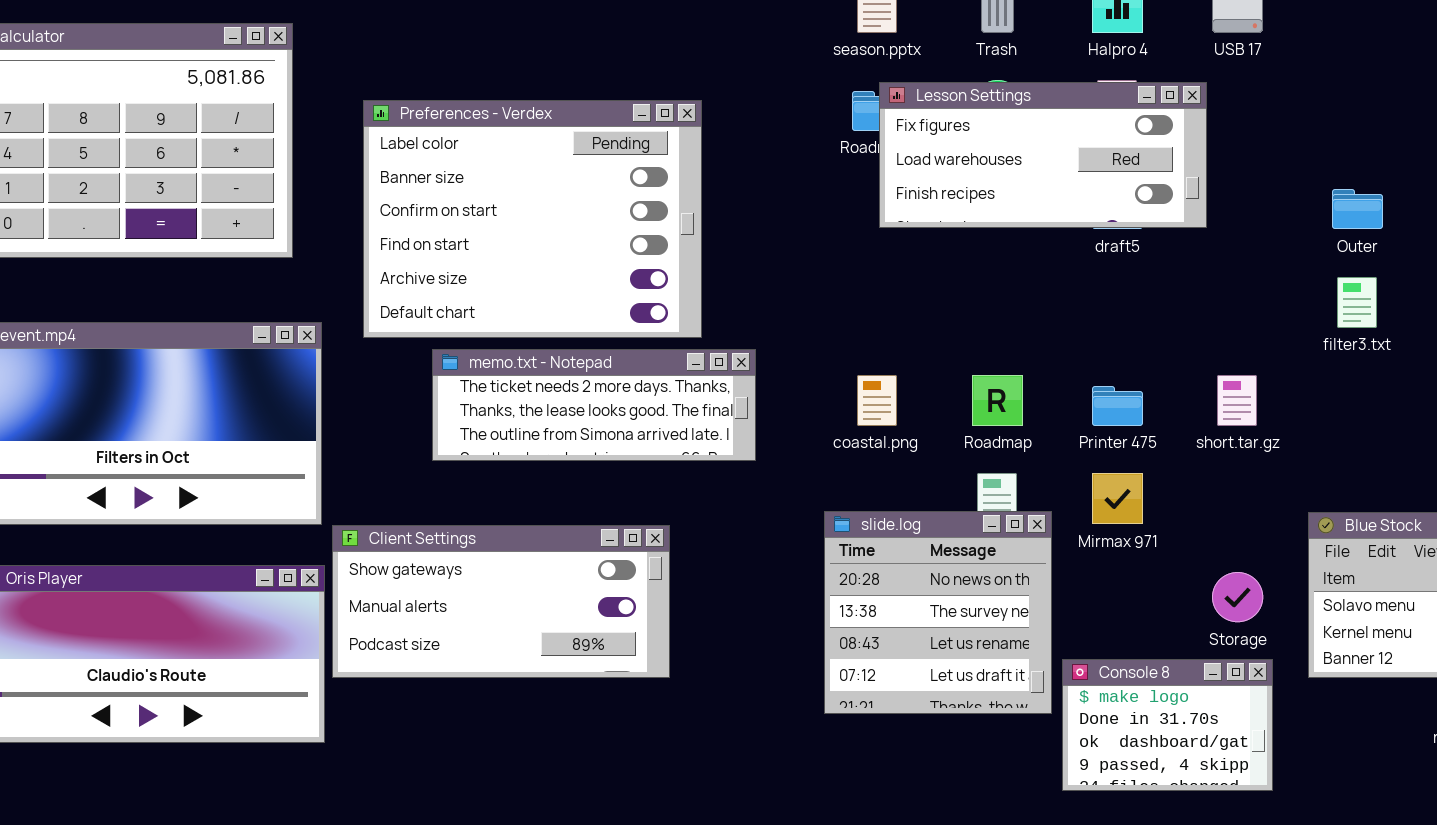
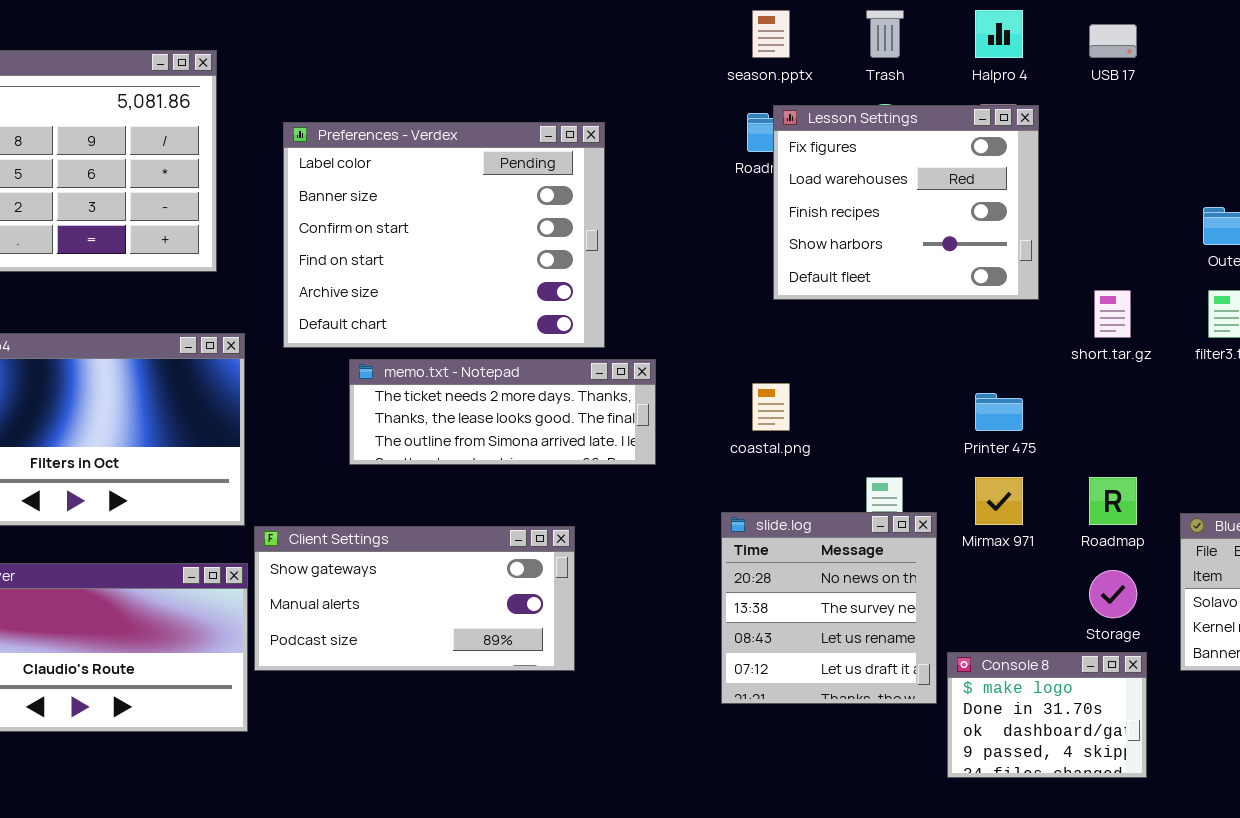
Lesson Settings: [879,82,1207,228] -> [773,105,1039,300], resized
Roadmap: [972,375,1023,426] -> [1089,477,1137,525], moved
short.tar.gz: [1217,375,1257,426] -> [1094,290,1131,338], moved

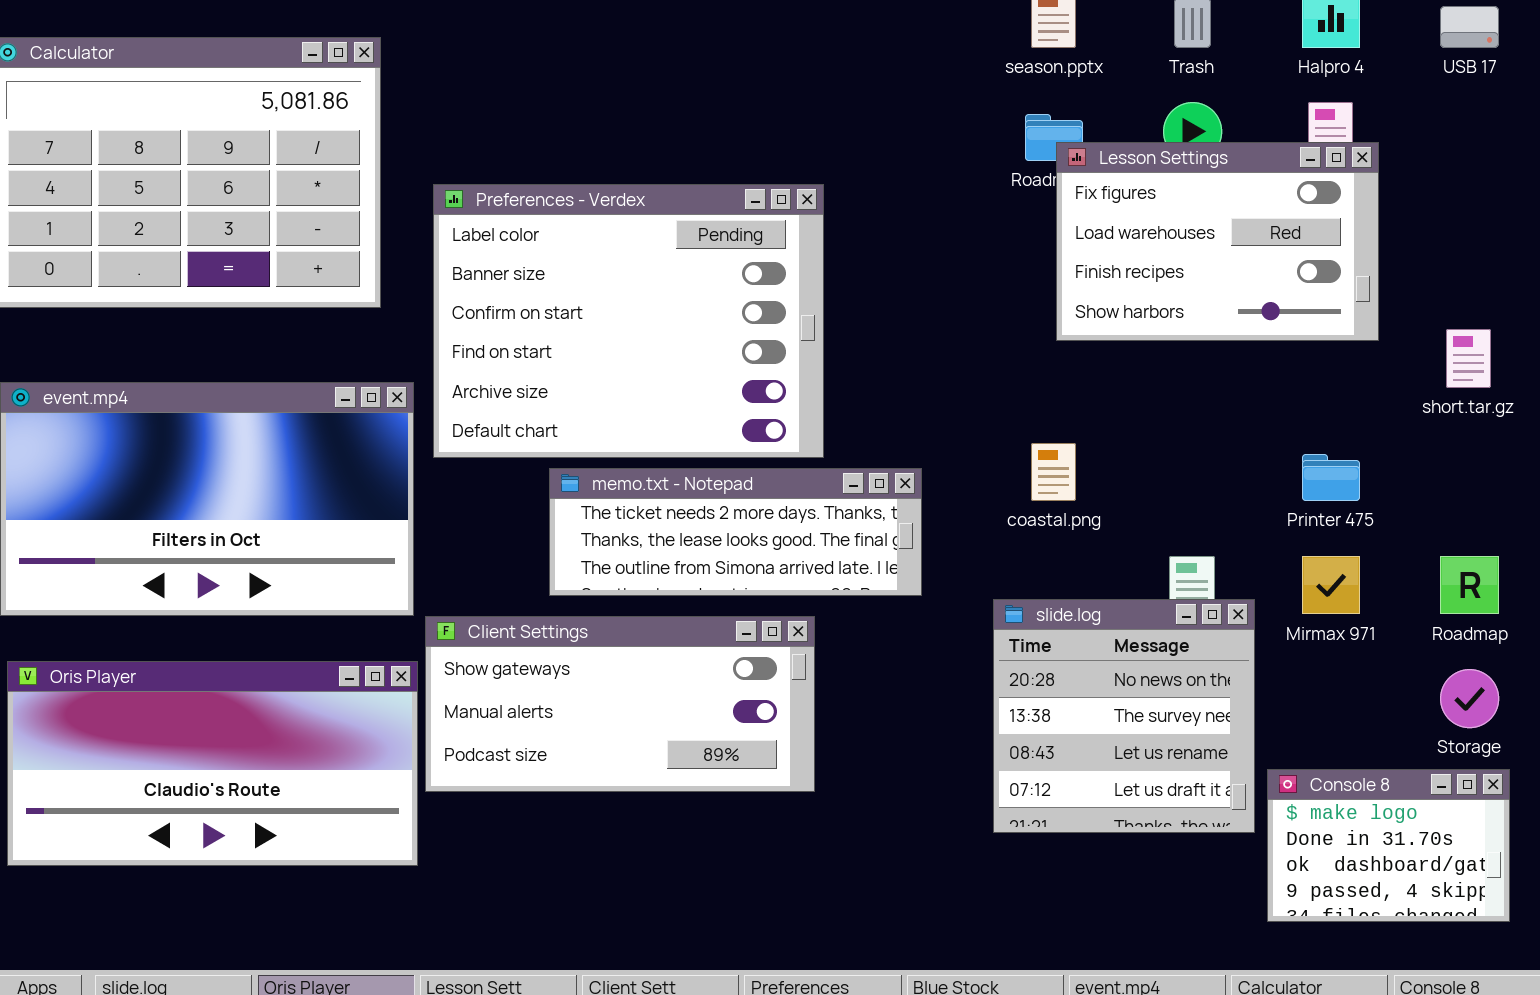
Lesson Settings: [773,105,1039,300] -> [1056,142,1379,341], resized
Preferences - Verdex: [283,122,605,348] -> [433,184,824,458], moved
memo.txt - Notepad: [349,359,656,465] -> [549,468,922,596], moved

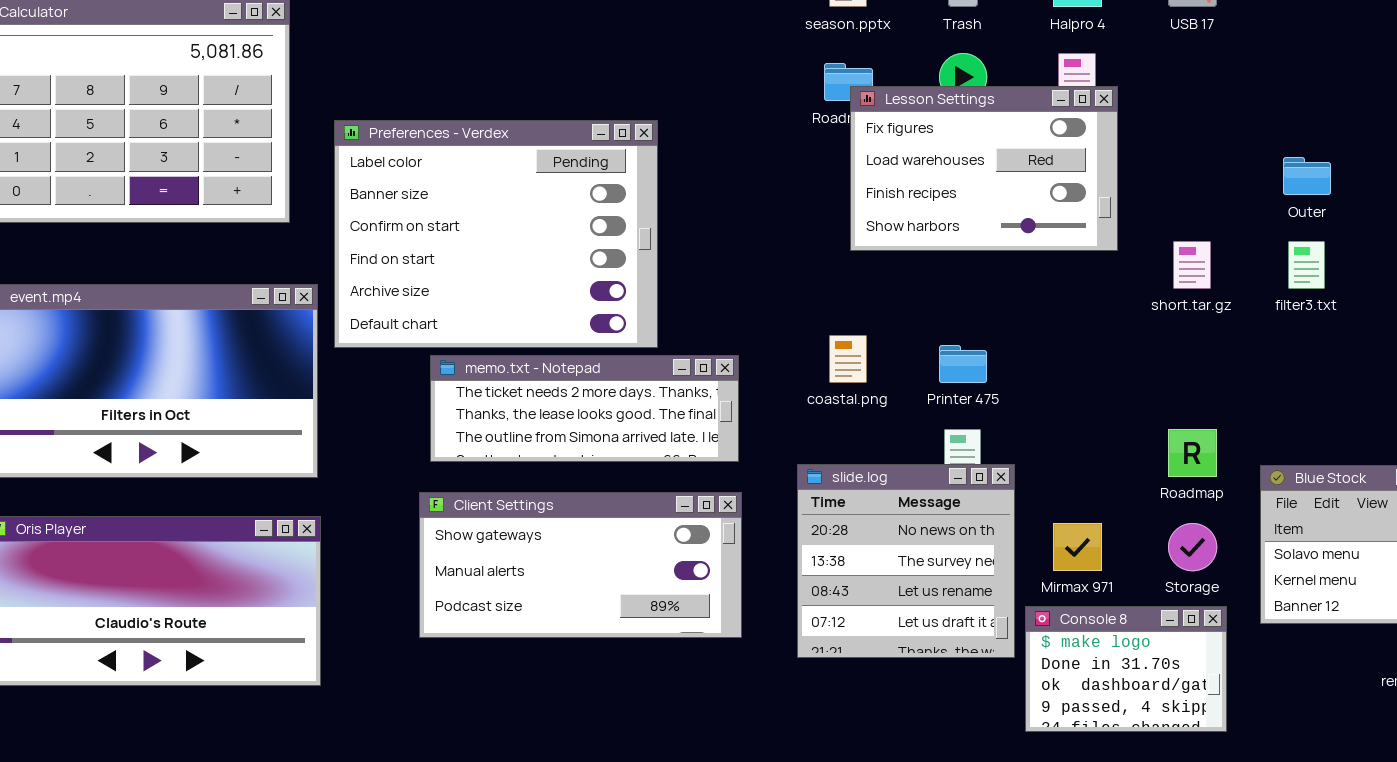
Printer 475: [1302,454,1360,501] -> [939,345,987,383], moved
Mirmax 971: [1302,556,1360,614] -> [1053,523,1102,571], moved
Client Settings: [425,616,815,792] -> [419,492,742,638], moved

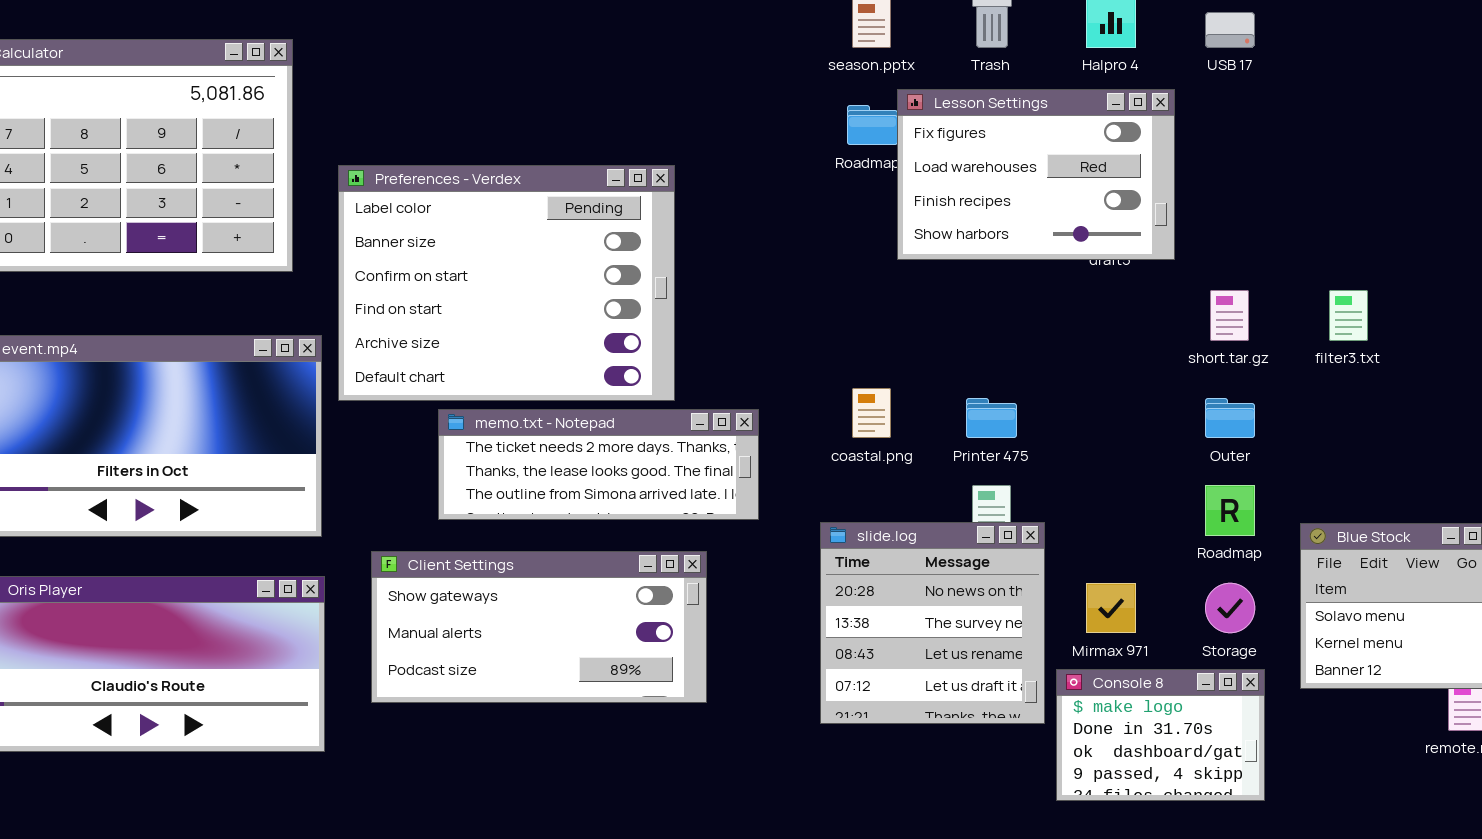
Lesson Settings: [850,86,1118,251] -> [897,89,1175,260], moved
Outer: [1283,157,1331,195] -> [1205,398,1255,438], moved
Client Settings: [419,492,742,638] -> [371,551,707,703], moved

